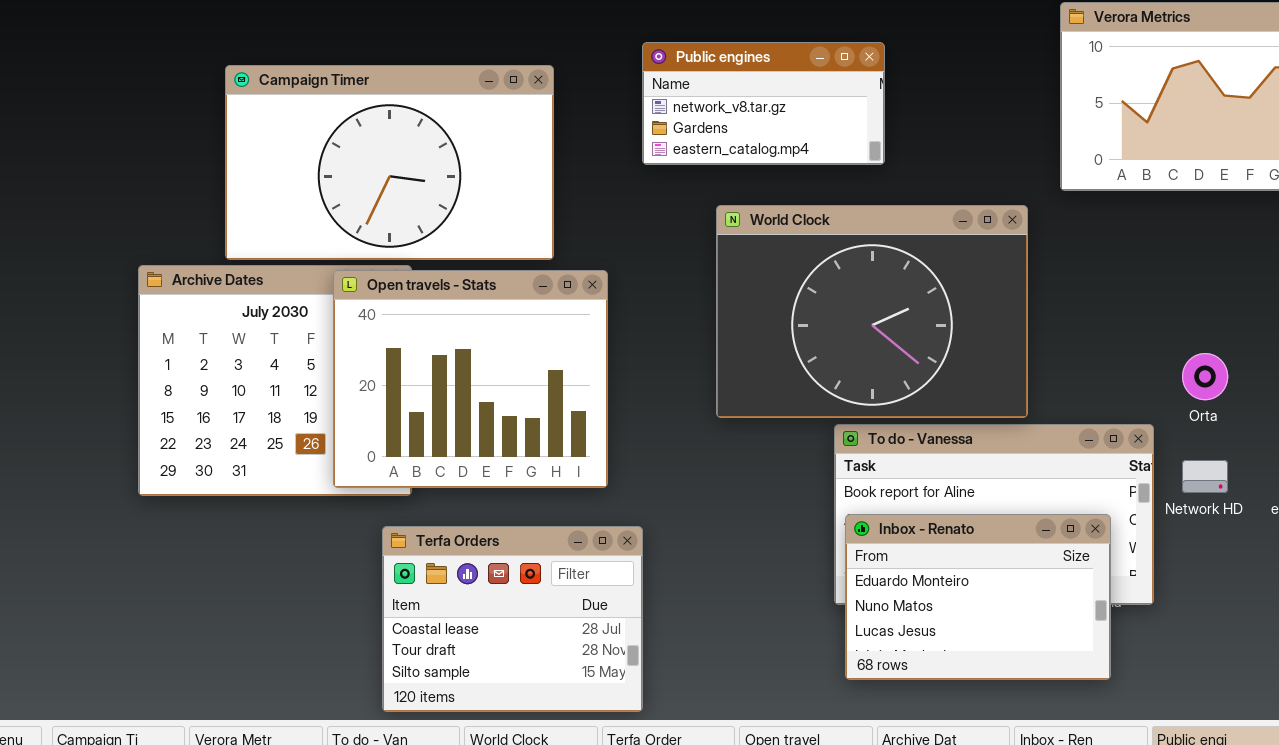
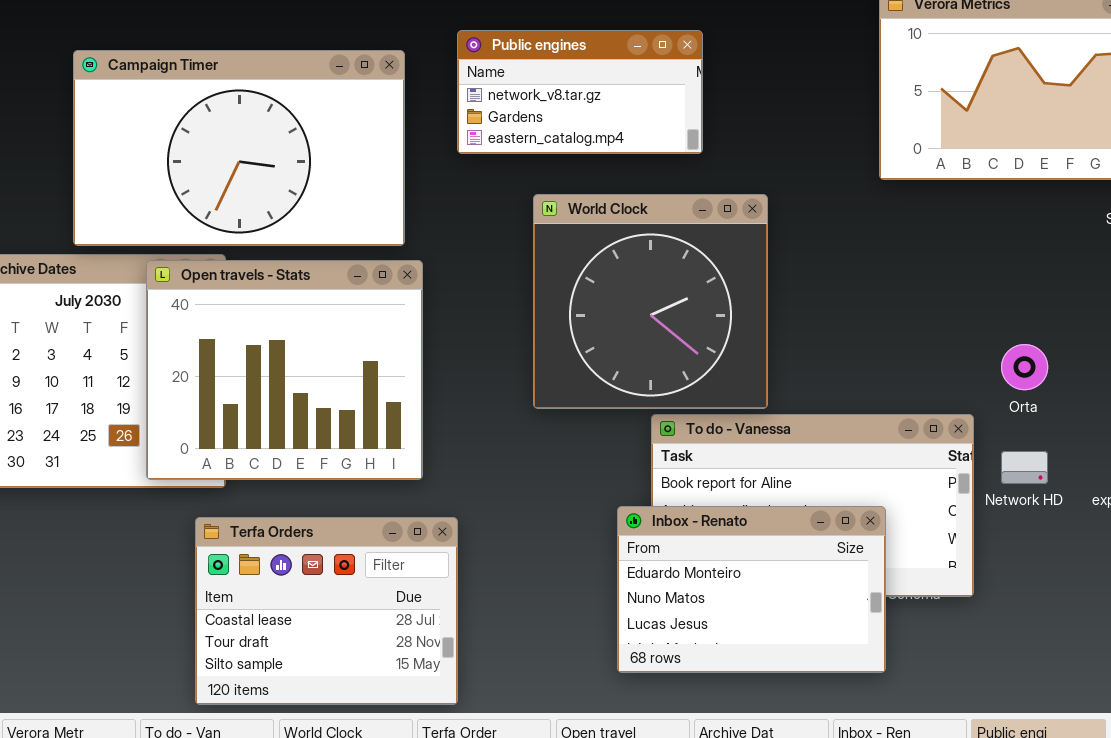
Campaign Timer: [225,65,554,260] -> [73,50,405,246], moved
World Clock: [716,205,1028,418] -> [533,194,768,409], resized
Inbox - Renato: [845,514,1111,680] -> [617,506,886,673], moved

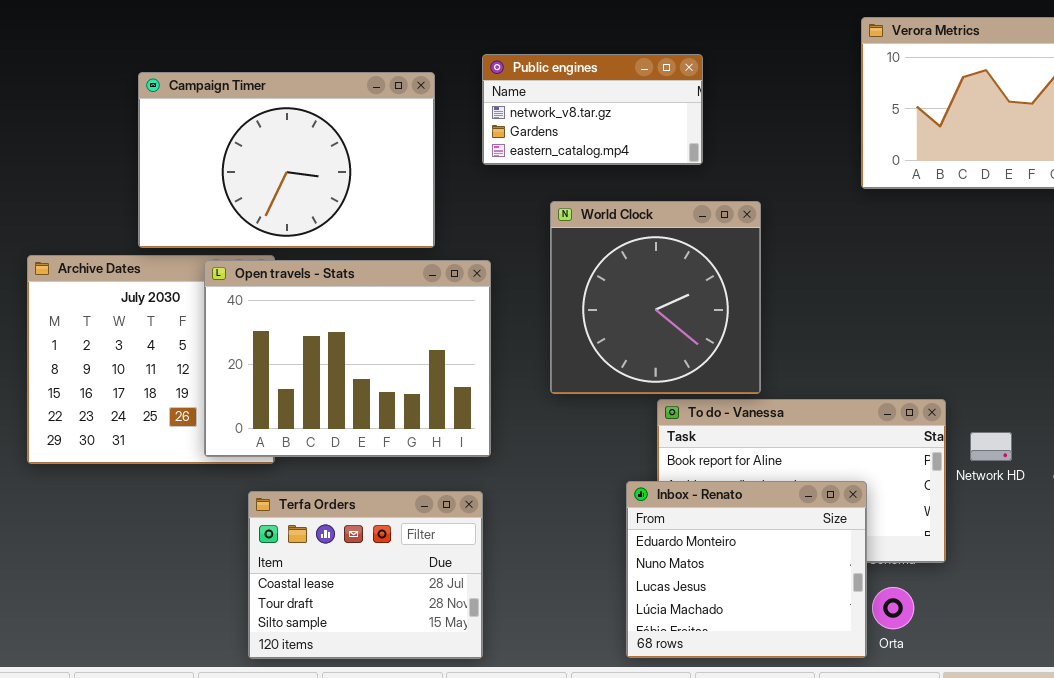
Open travels - Stats: [146,260,423,480] -> [204,260,491,457], resized
Orta: [1001,344,1048,390] -> [872,587,914,629], moved
Inbox - Renato: [617,506,886,673] -> [626,481,867,658], resized

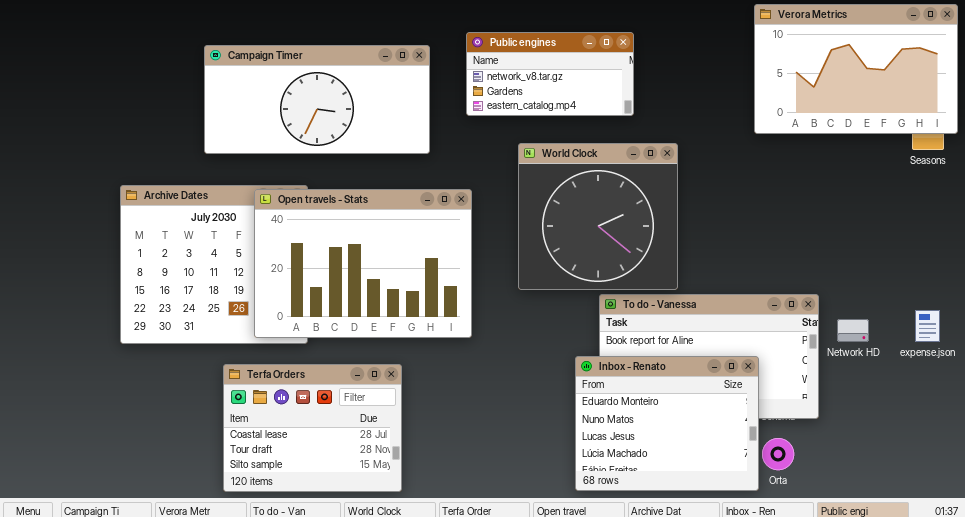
Campaign Timer: [138,72,435,248] -> [204,45,430,154], resized
Terfa Orders: [248,491,483,659] -> [223,364,402,492], moved

